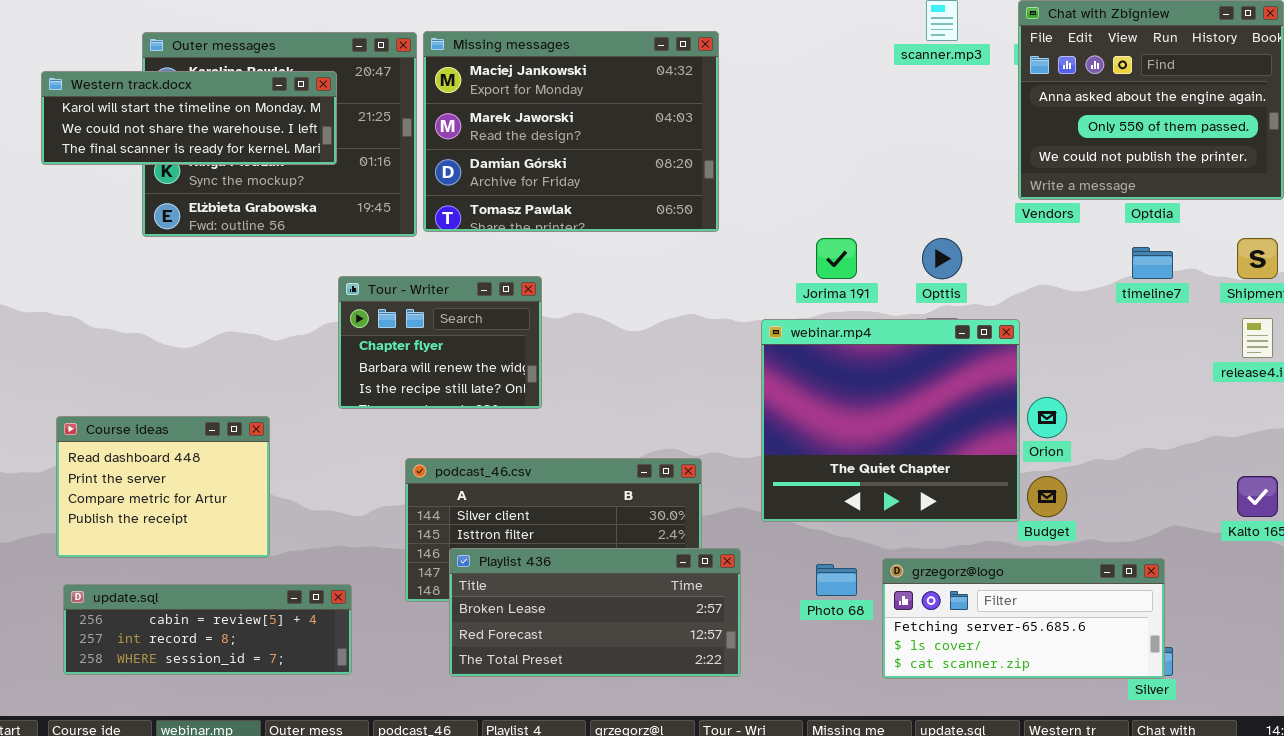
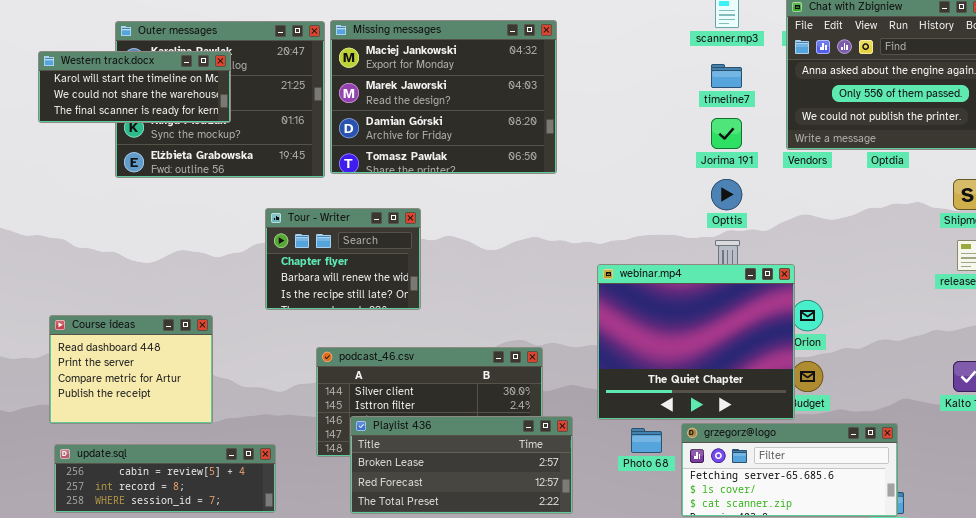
Western track.docx: [41,71,337,165] -> [38,51,231,123], resized
Jorima 191: [816,238,857,279] -> [711,118,742,149], moved
timeline7: [1132,247,1173,279] -> [711,64,742,88], moved
webinar.mp4: [761,319,1020,522] -> [597,264,795,420], moved

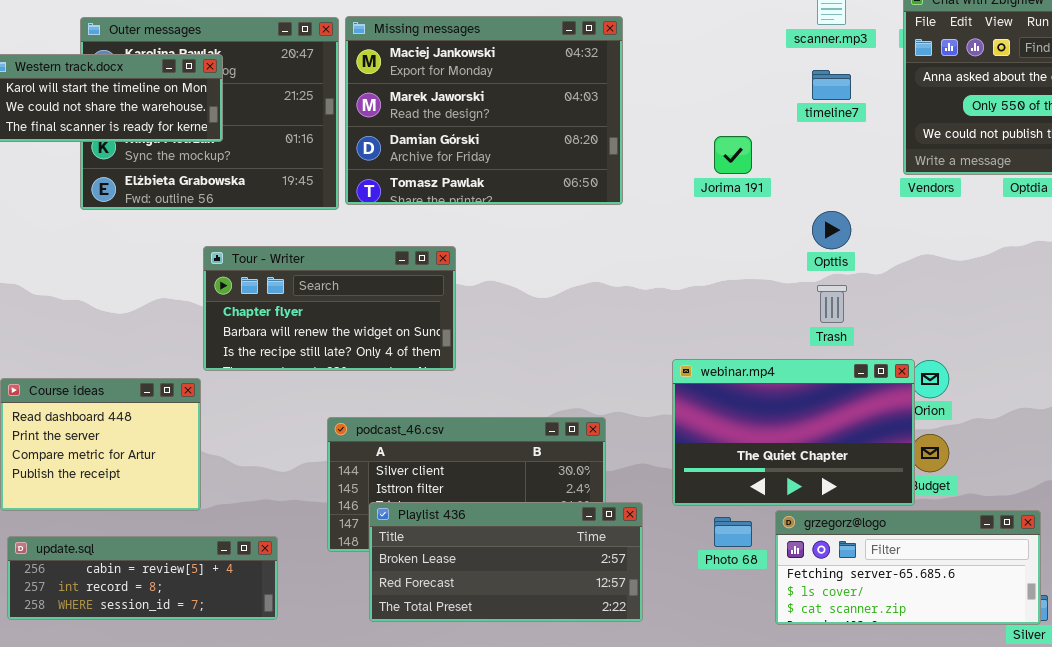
Jorima 191: [711,118,742,149] -> [714,136,752,174], moved
Tour - Writer: [265,208,421,310] -> [203,246,456,371], resized
webinar.mp4: [597,264,795,420] -> [672,359,915,506], resized

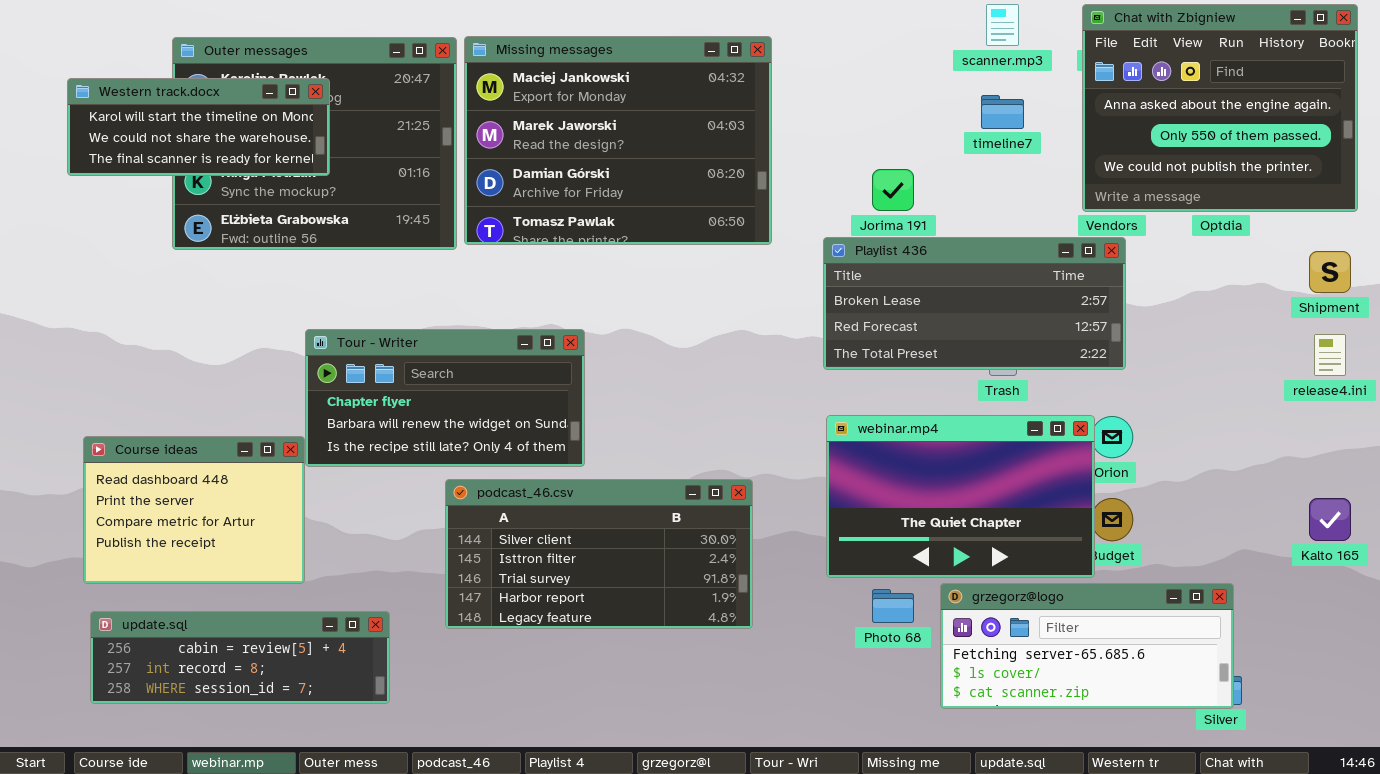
Tour - Writer: [203,246,456,371] -> [305,329,585,467], moved
Playlist 436: [369,502,643,622] -> [823,237,1126,370], moved

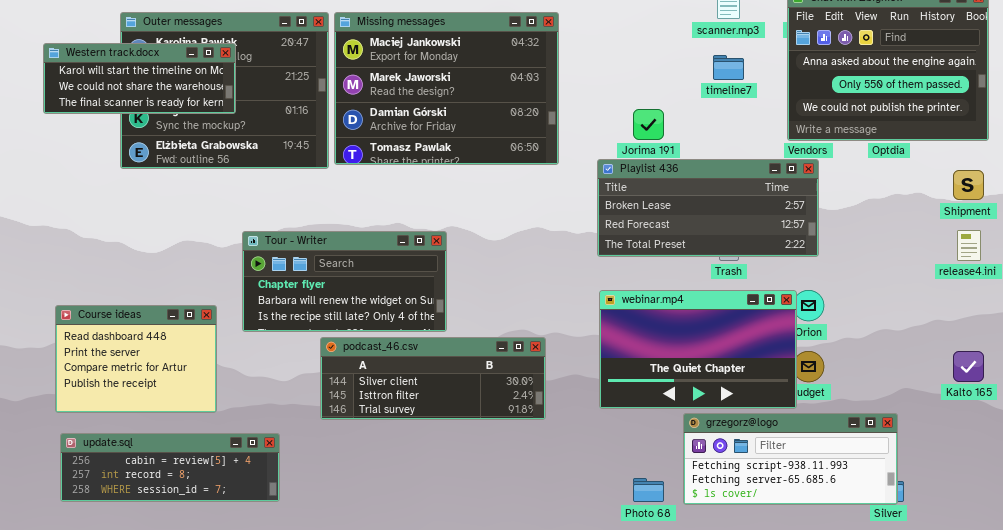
Tour - Writer: [305,329,585,467] -> [242,231,447,332], moved
podcast_46.csv: [445,479,753,629] -> [320,337,546,420], resized
grzegorz@logo: [940,583,1234,709] -> [683,413,898,505], scrolled up 1 row
Photo 68: [872,589,914,623] -> [633,478,664,502], moved

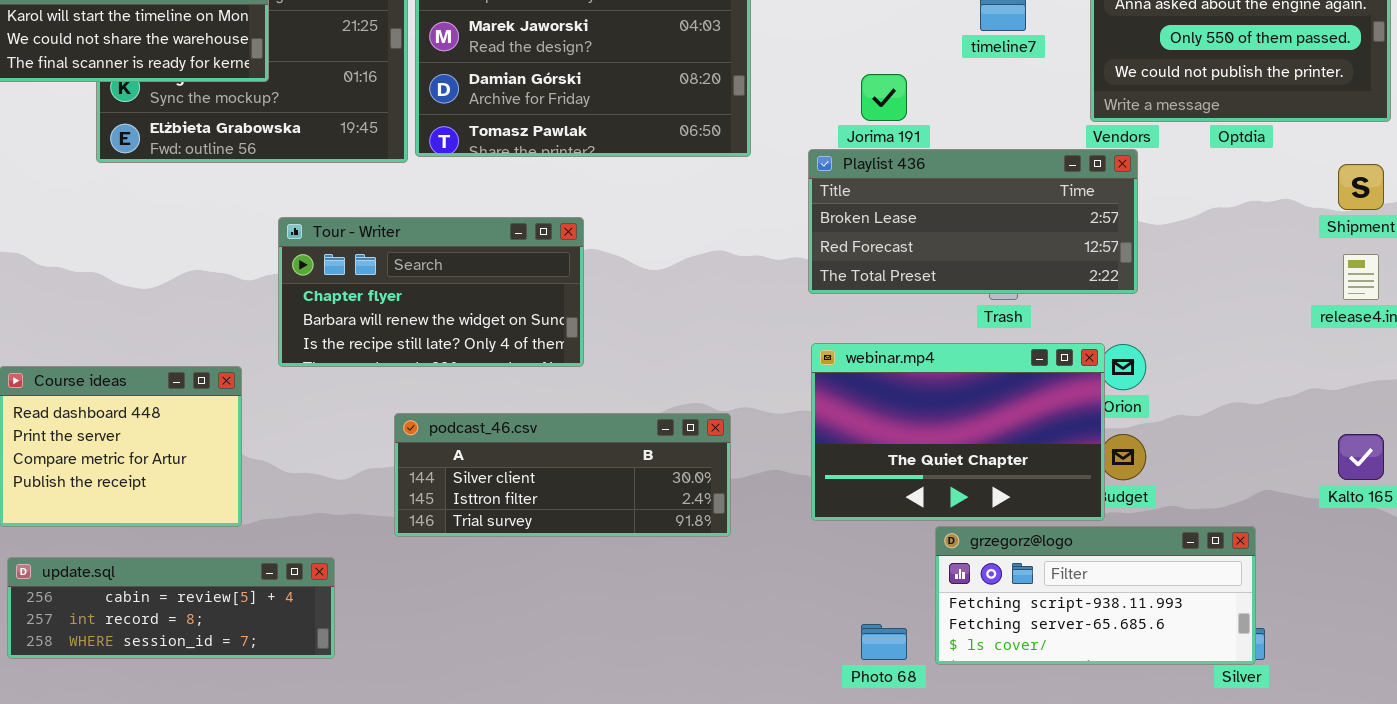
Tour - Writer: [242,231,447,332] -> [278,217,584,367], moved

